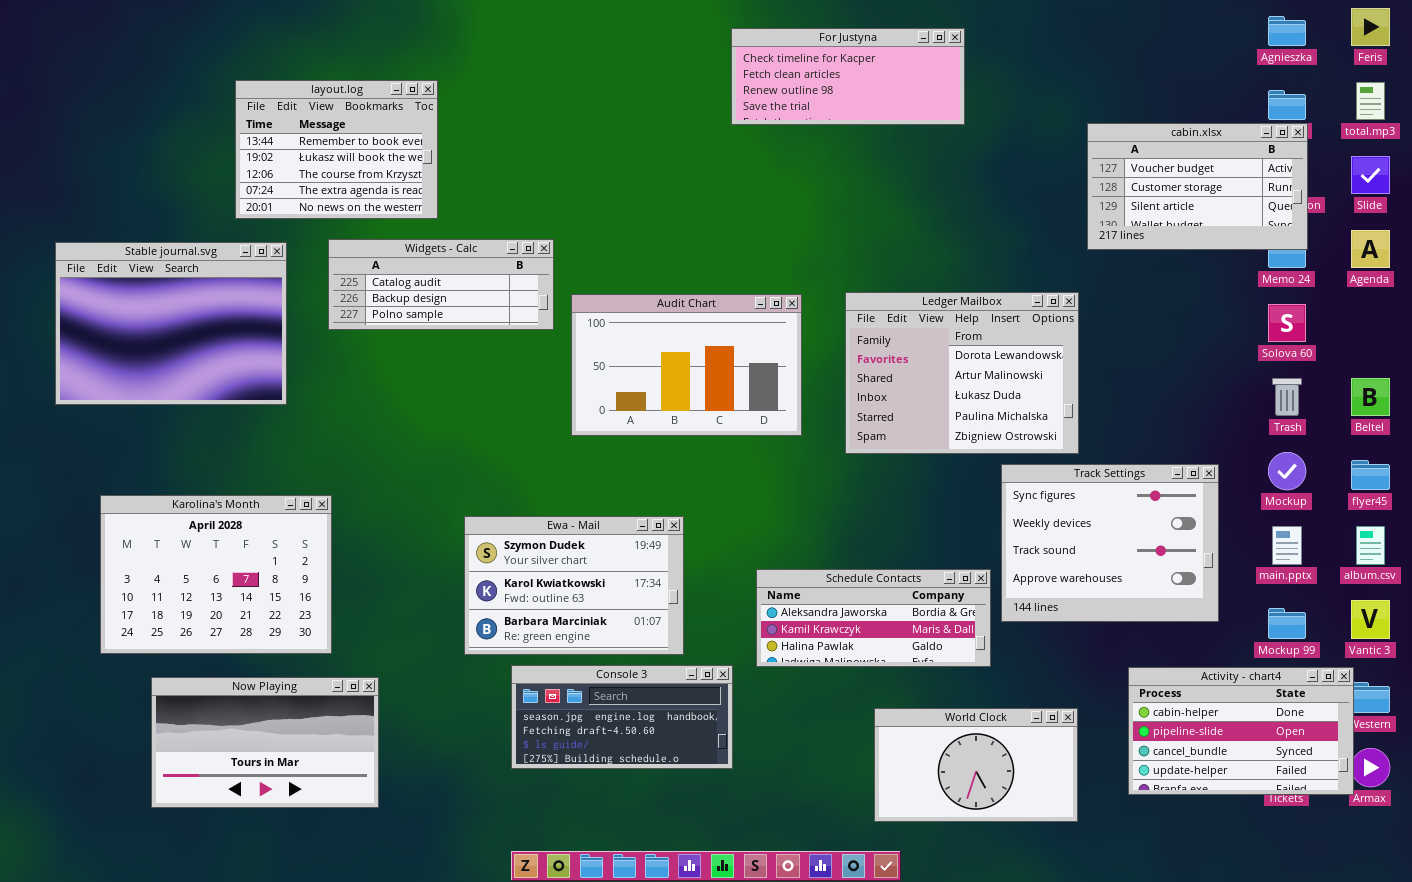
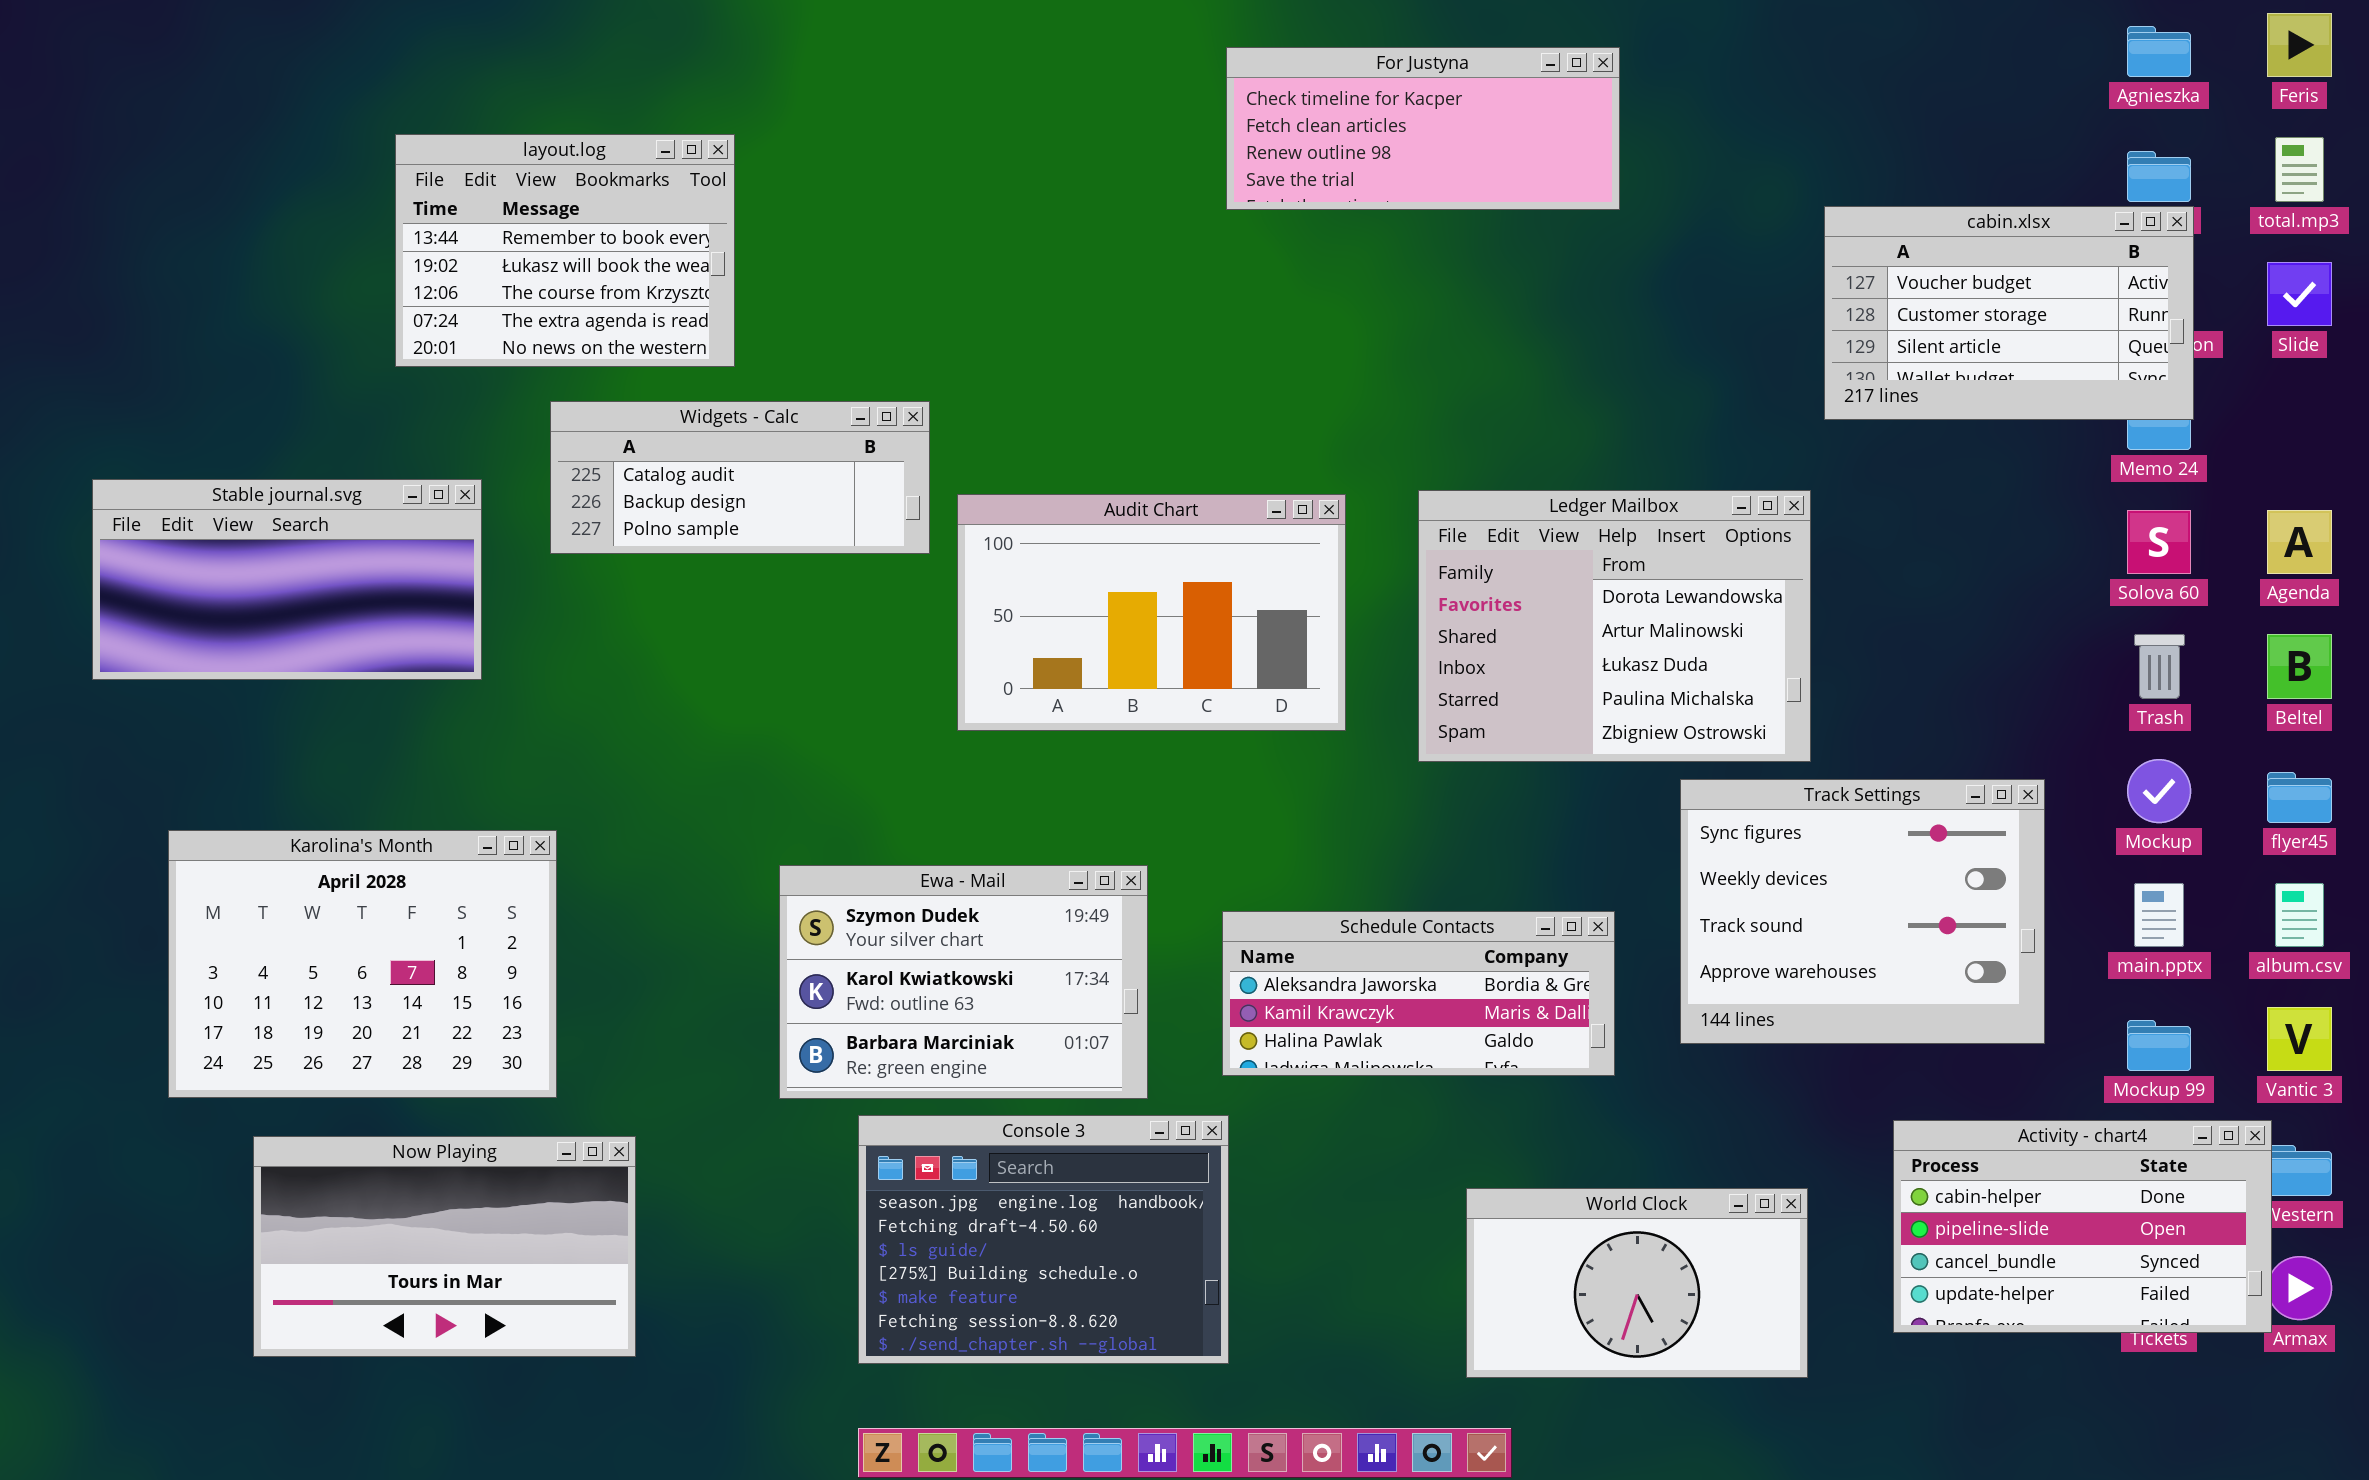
Agenda: [1351,230,1390,268] -> [2267,510,2332,574], moved
Stable journal.svg: [55,242,287,405] -> [92,479,482,680], resized
Schedule Contacts: [756,569,991,667] -> [1222,911,1615,1076], moved
Console 3: [511,665,733,769] -> [858,1115,1229,1364], resized

